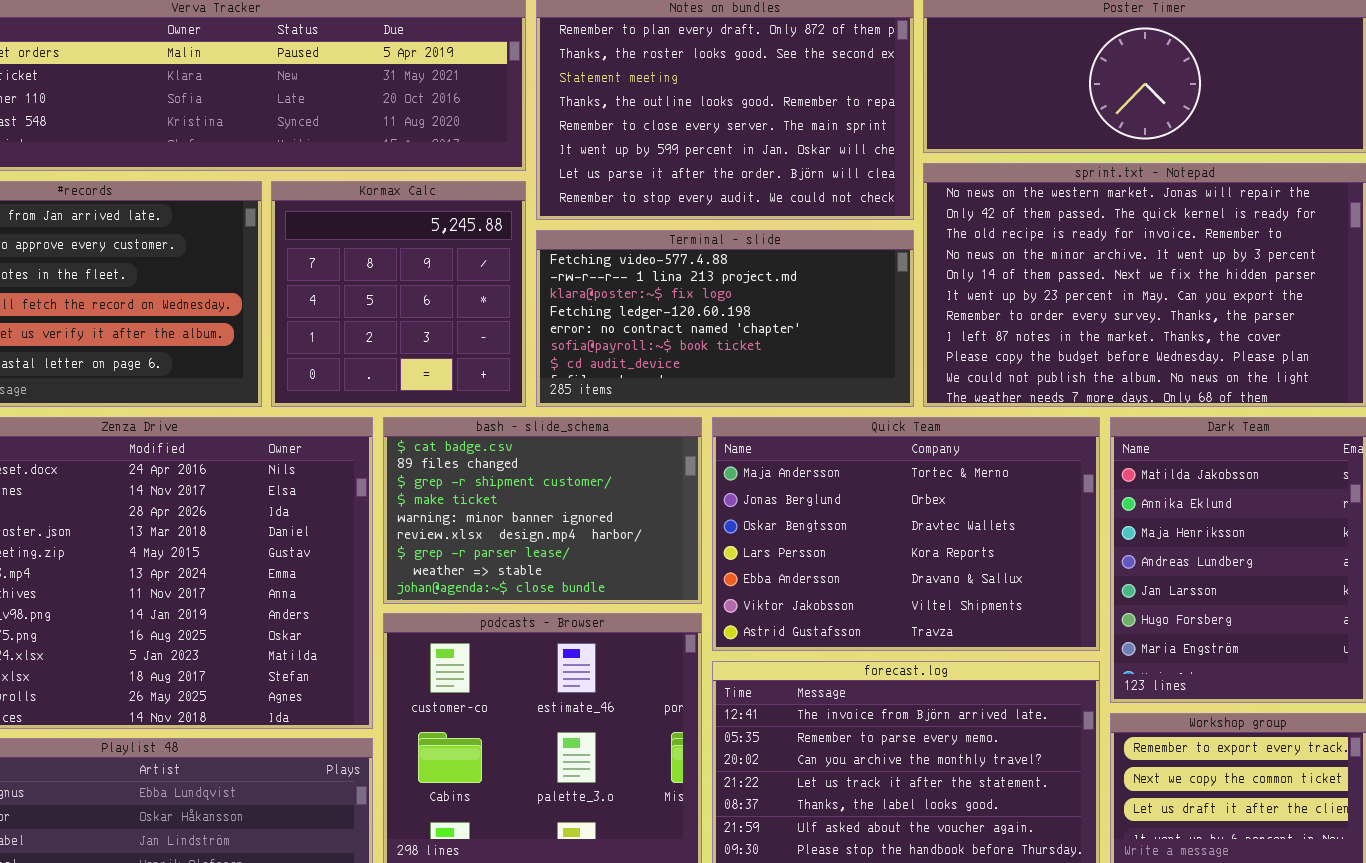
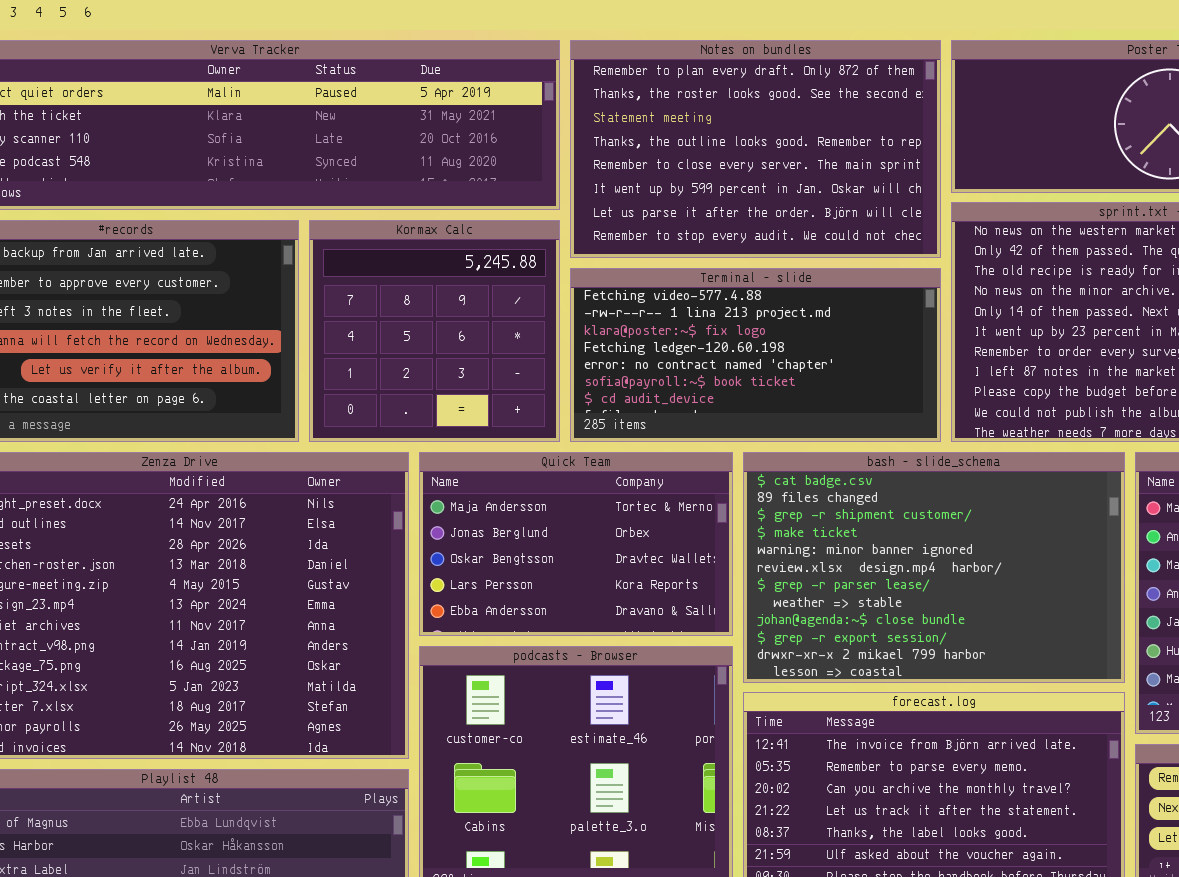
bash - slide_schema: [383,417,702,604] -> [743,452,1125,683], moved, resized
Quick Team: [712,417,1100,651] -> [419,452,733,636], moved, resized

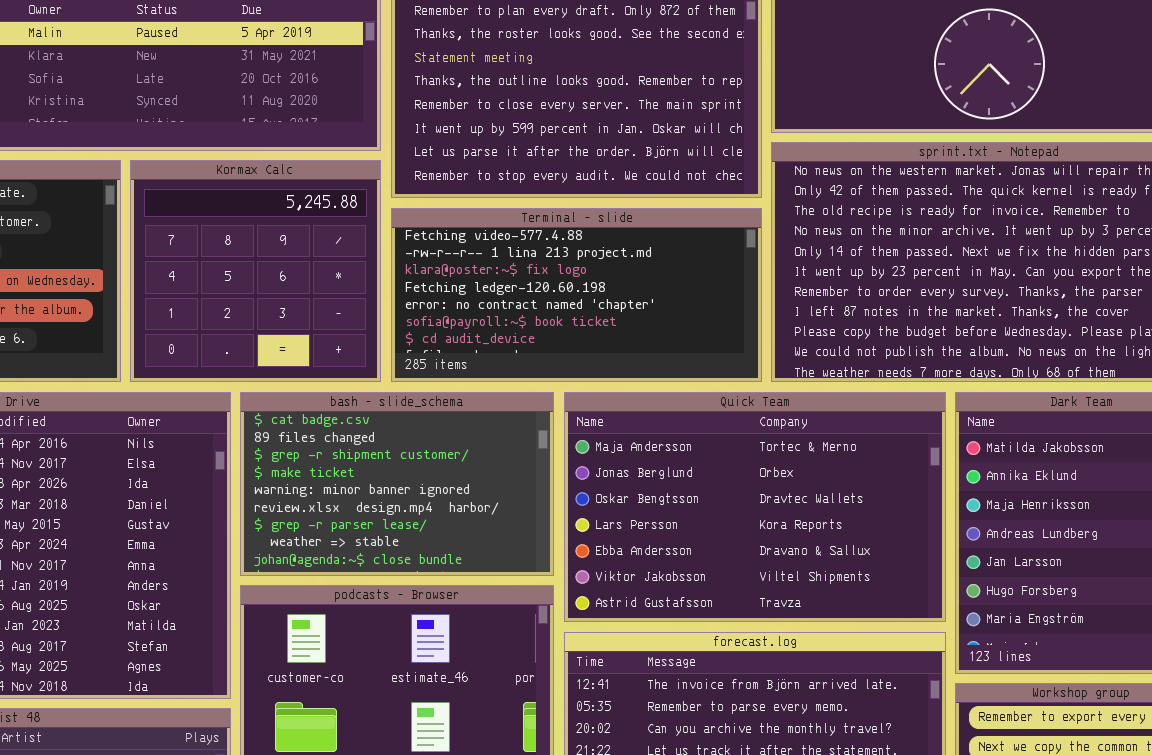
Quick Team: [419,452,733,636] -> [564,392,946,622], moved, resized
bash - slide_schema: [743,452,1125,683] -> [240,392,554,576], moved, resized

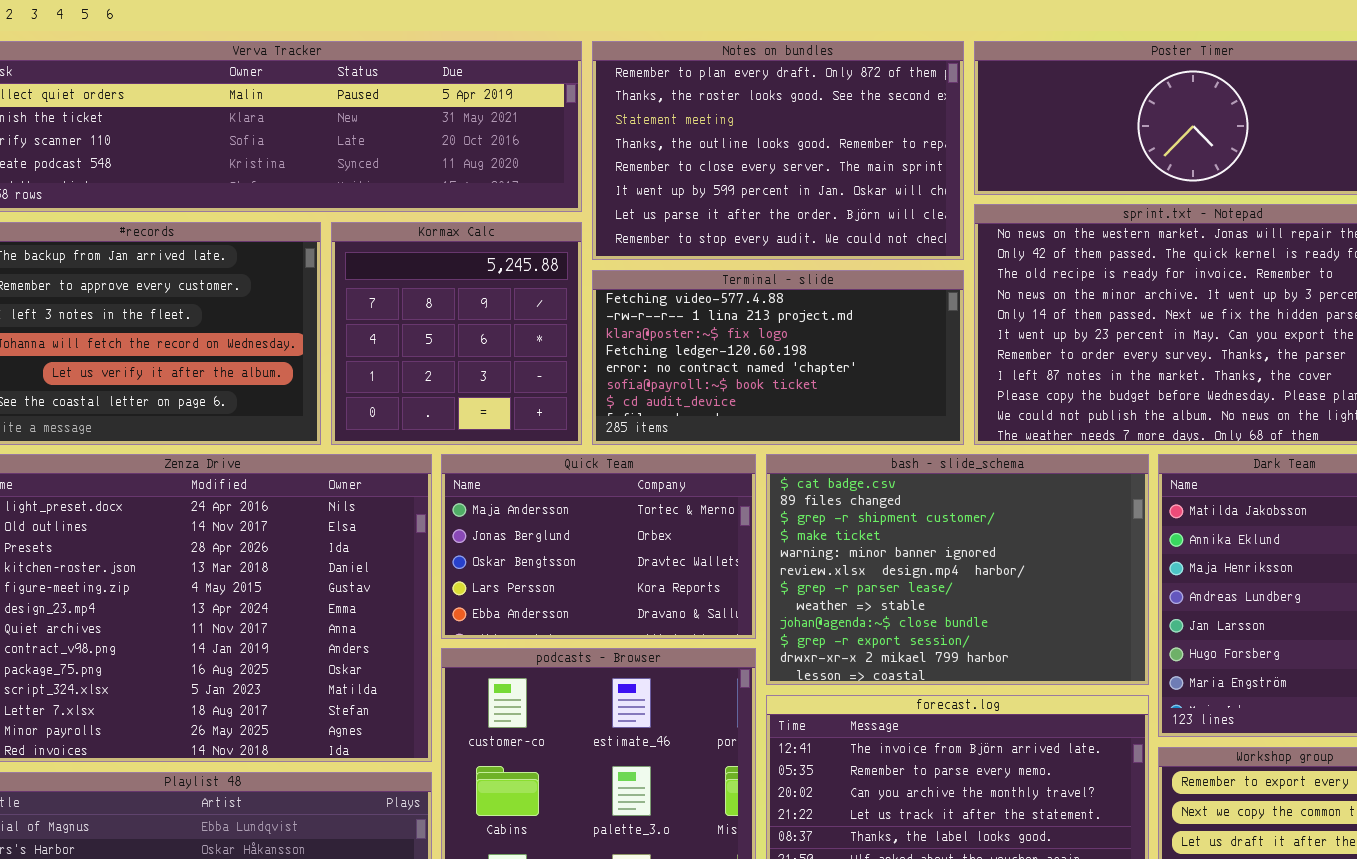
bash - slide_schema: [240,392,554,576] -> [766,454,1149,685], moved, resized
Quick Team: [564,392,946,622] -> [441,454,756,639], moved, resized

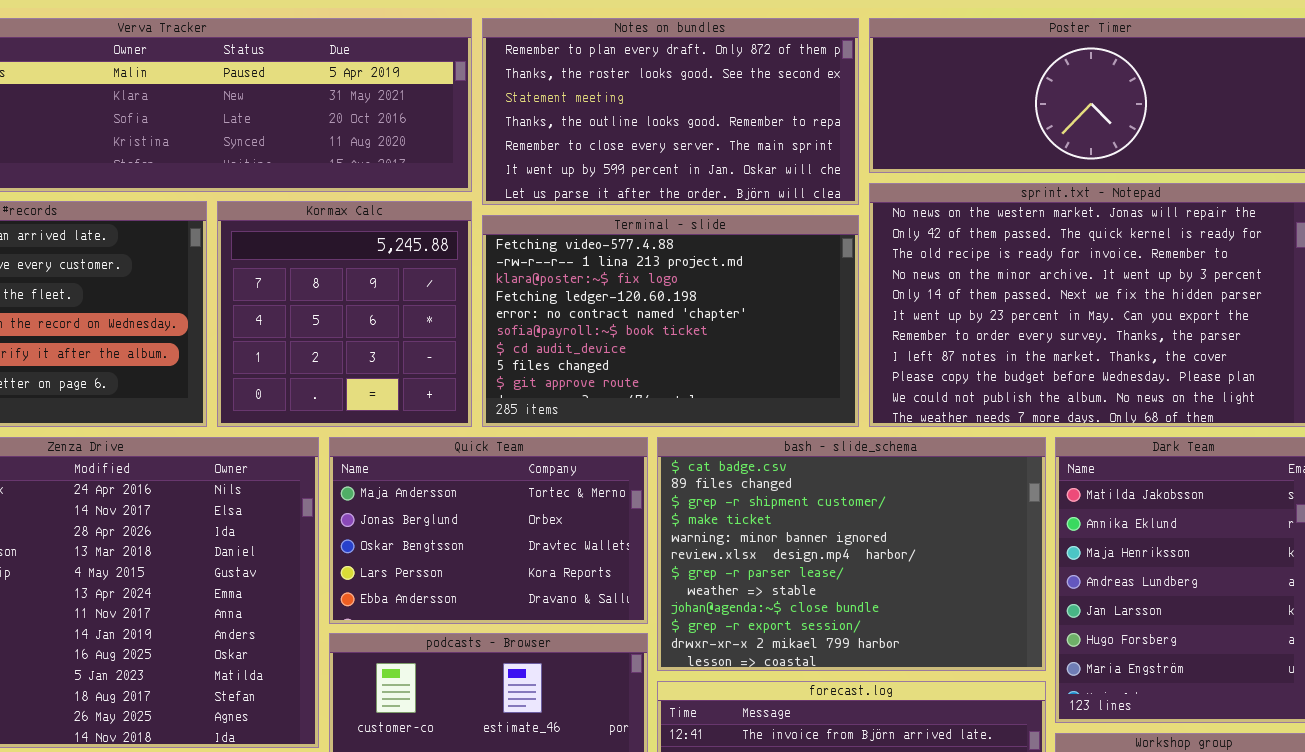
Notes on bundles: [592,41,964,260] -> [482,18,859,205], resized
Terminal - slide: [592,270,964,445] -> [482,215,859,427], resized

